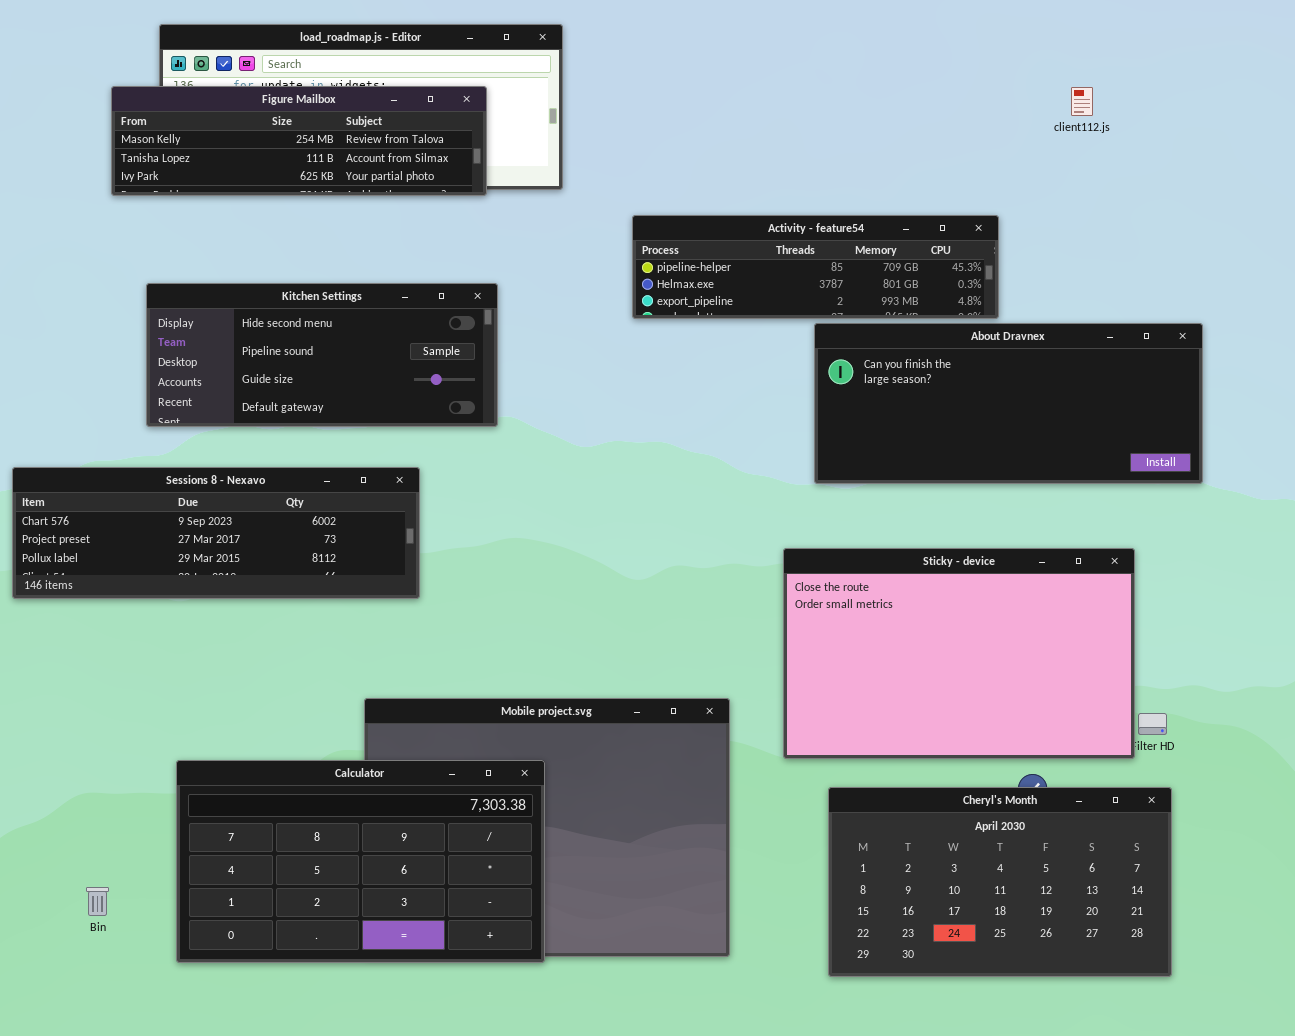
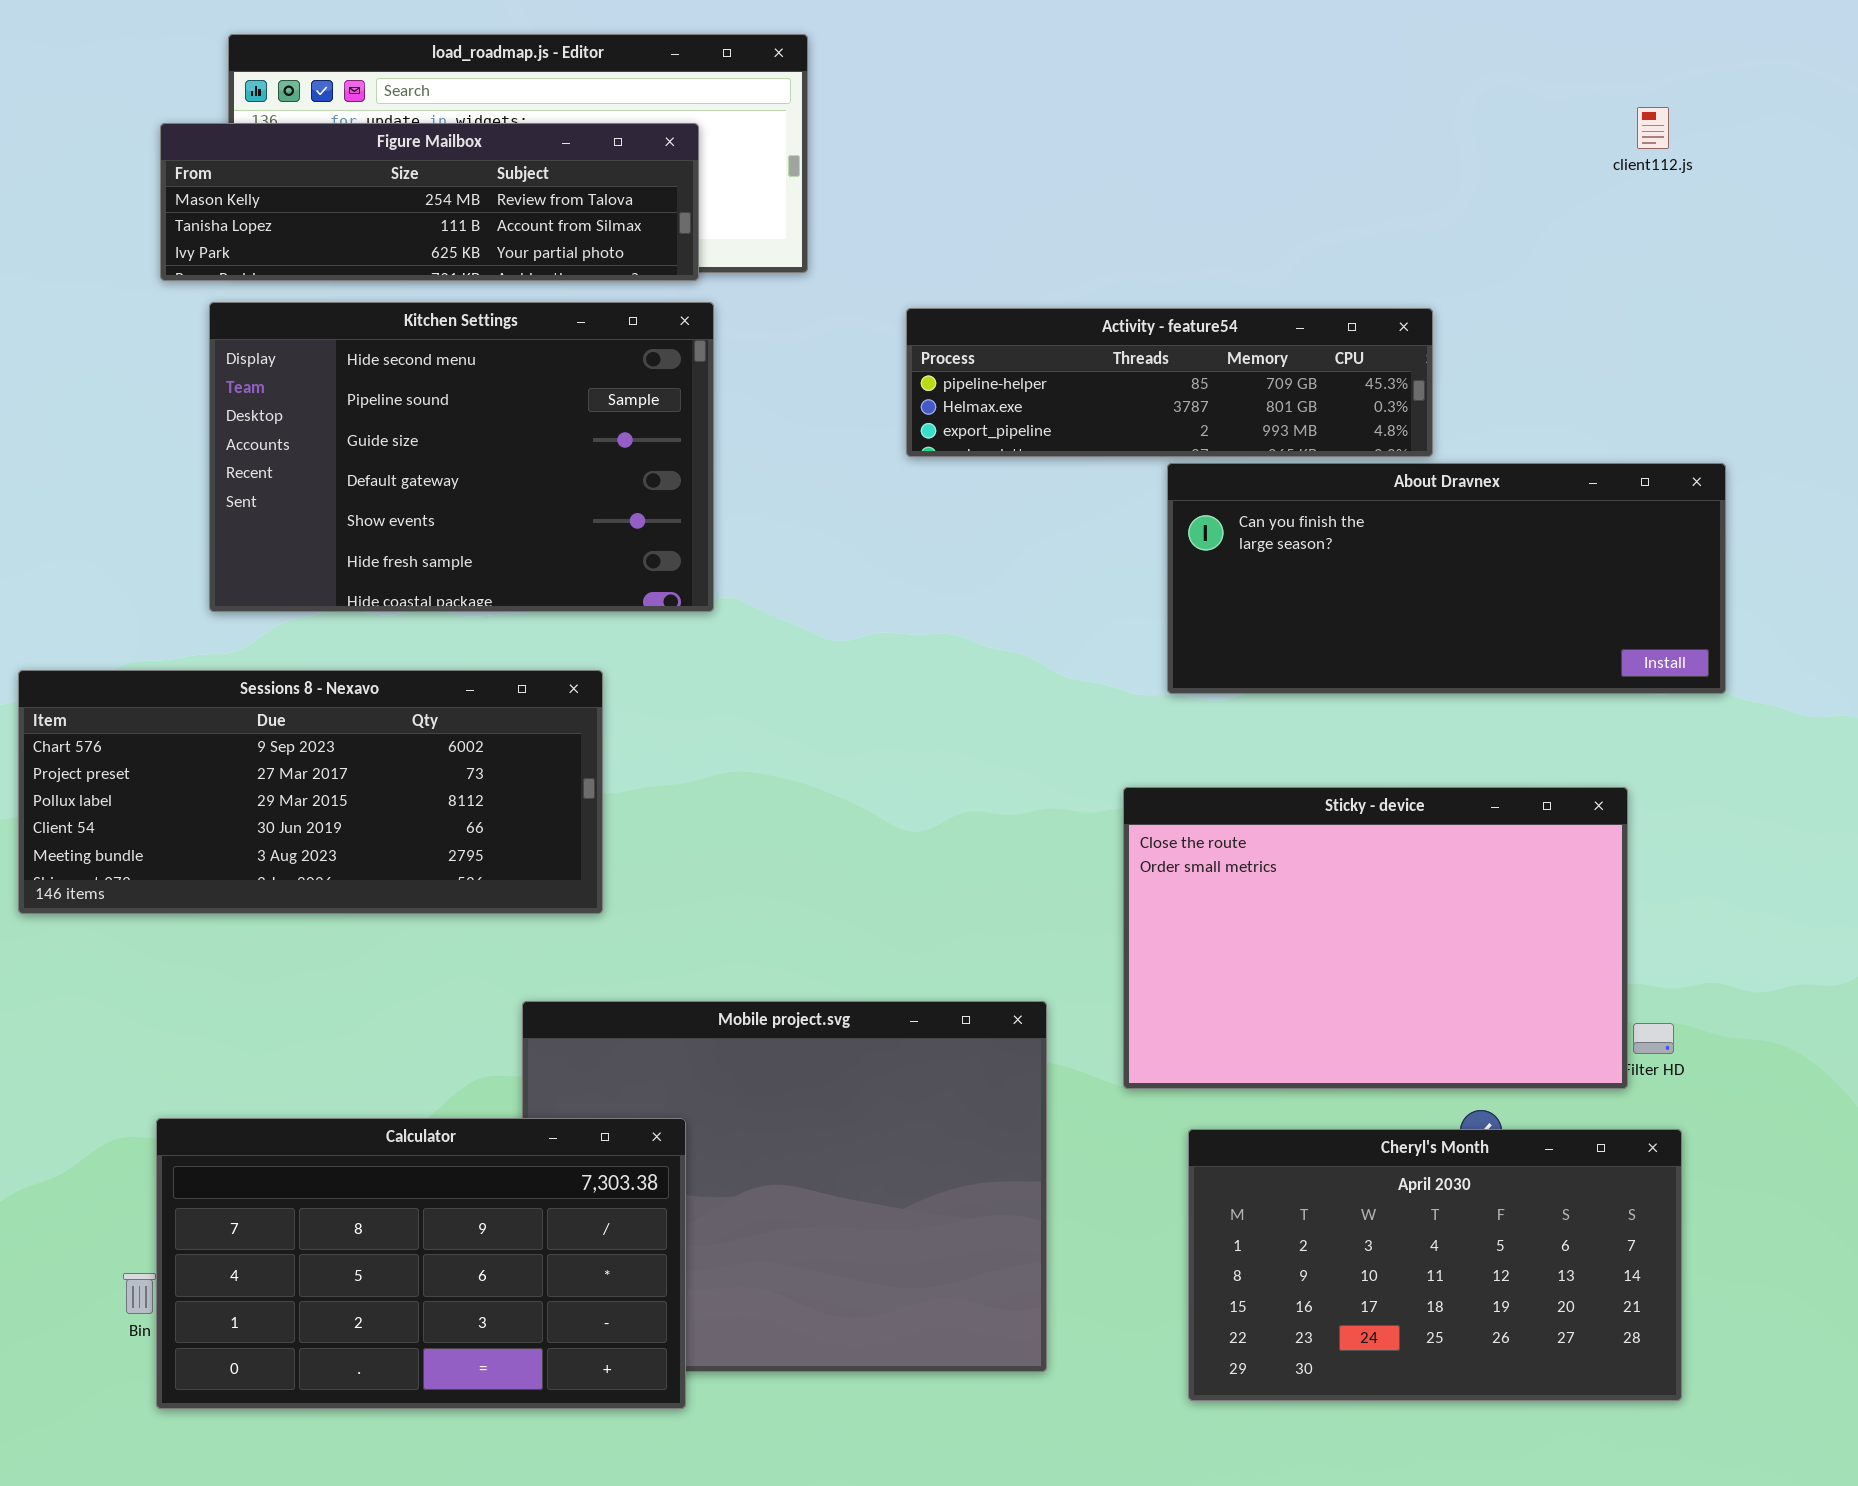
client112.js: [1071,87,1093,116] -> [1637,107,1669,149], moved
Kitchen Settings: [146,283,498,427] -> [209,302,714,612], resized
Sessions 8 - Nexavo: [12,467,420,599] -> [18,670,603,914], resized
Calculator: [176,760,545,963] -> [156,1118,686,1409], moved

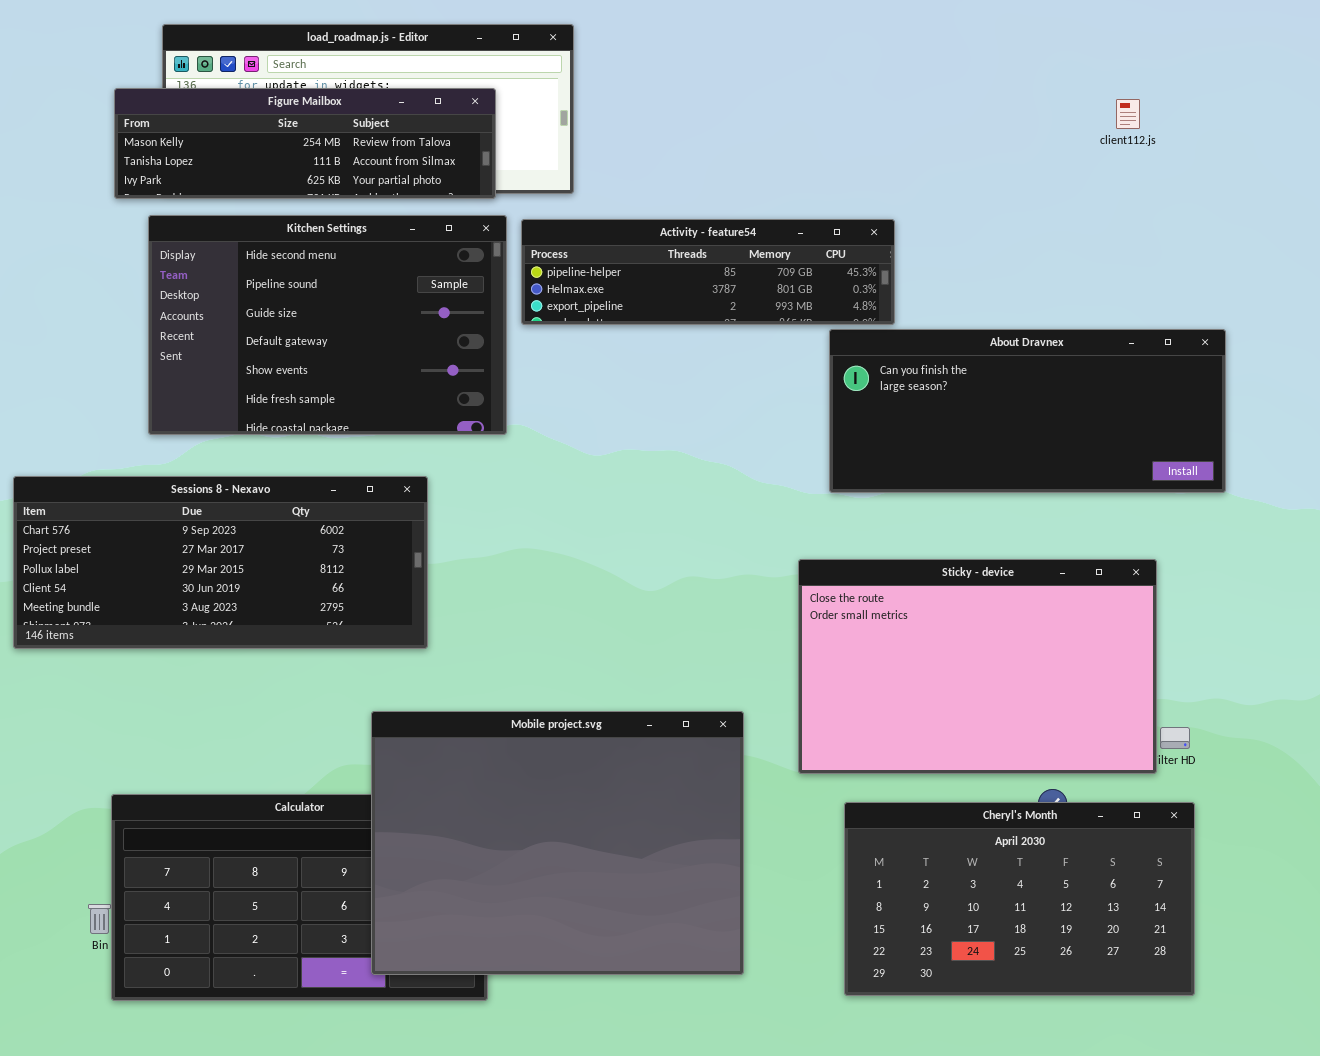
client112.js: [1637,107,1669,149] -> [1116,99,1140,129], moved
Activity - feature54: [906,308,1433,457] -> [521,219,895,325], moved
Mobile project.svg: [522,1001,1047,1372] -> [371,711,744,975], raised

